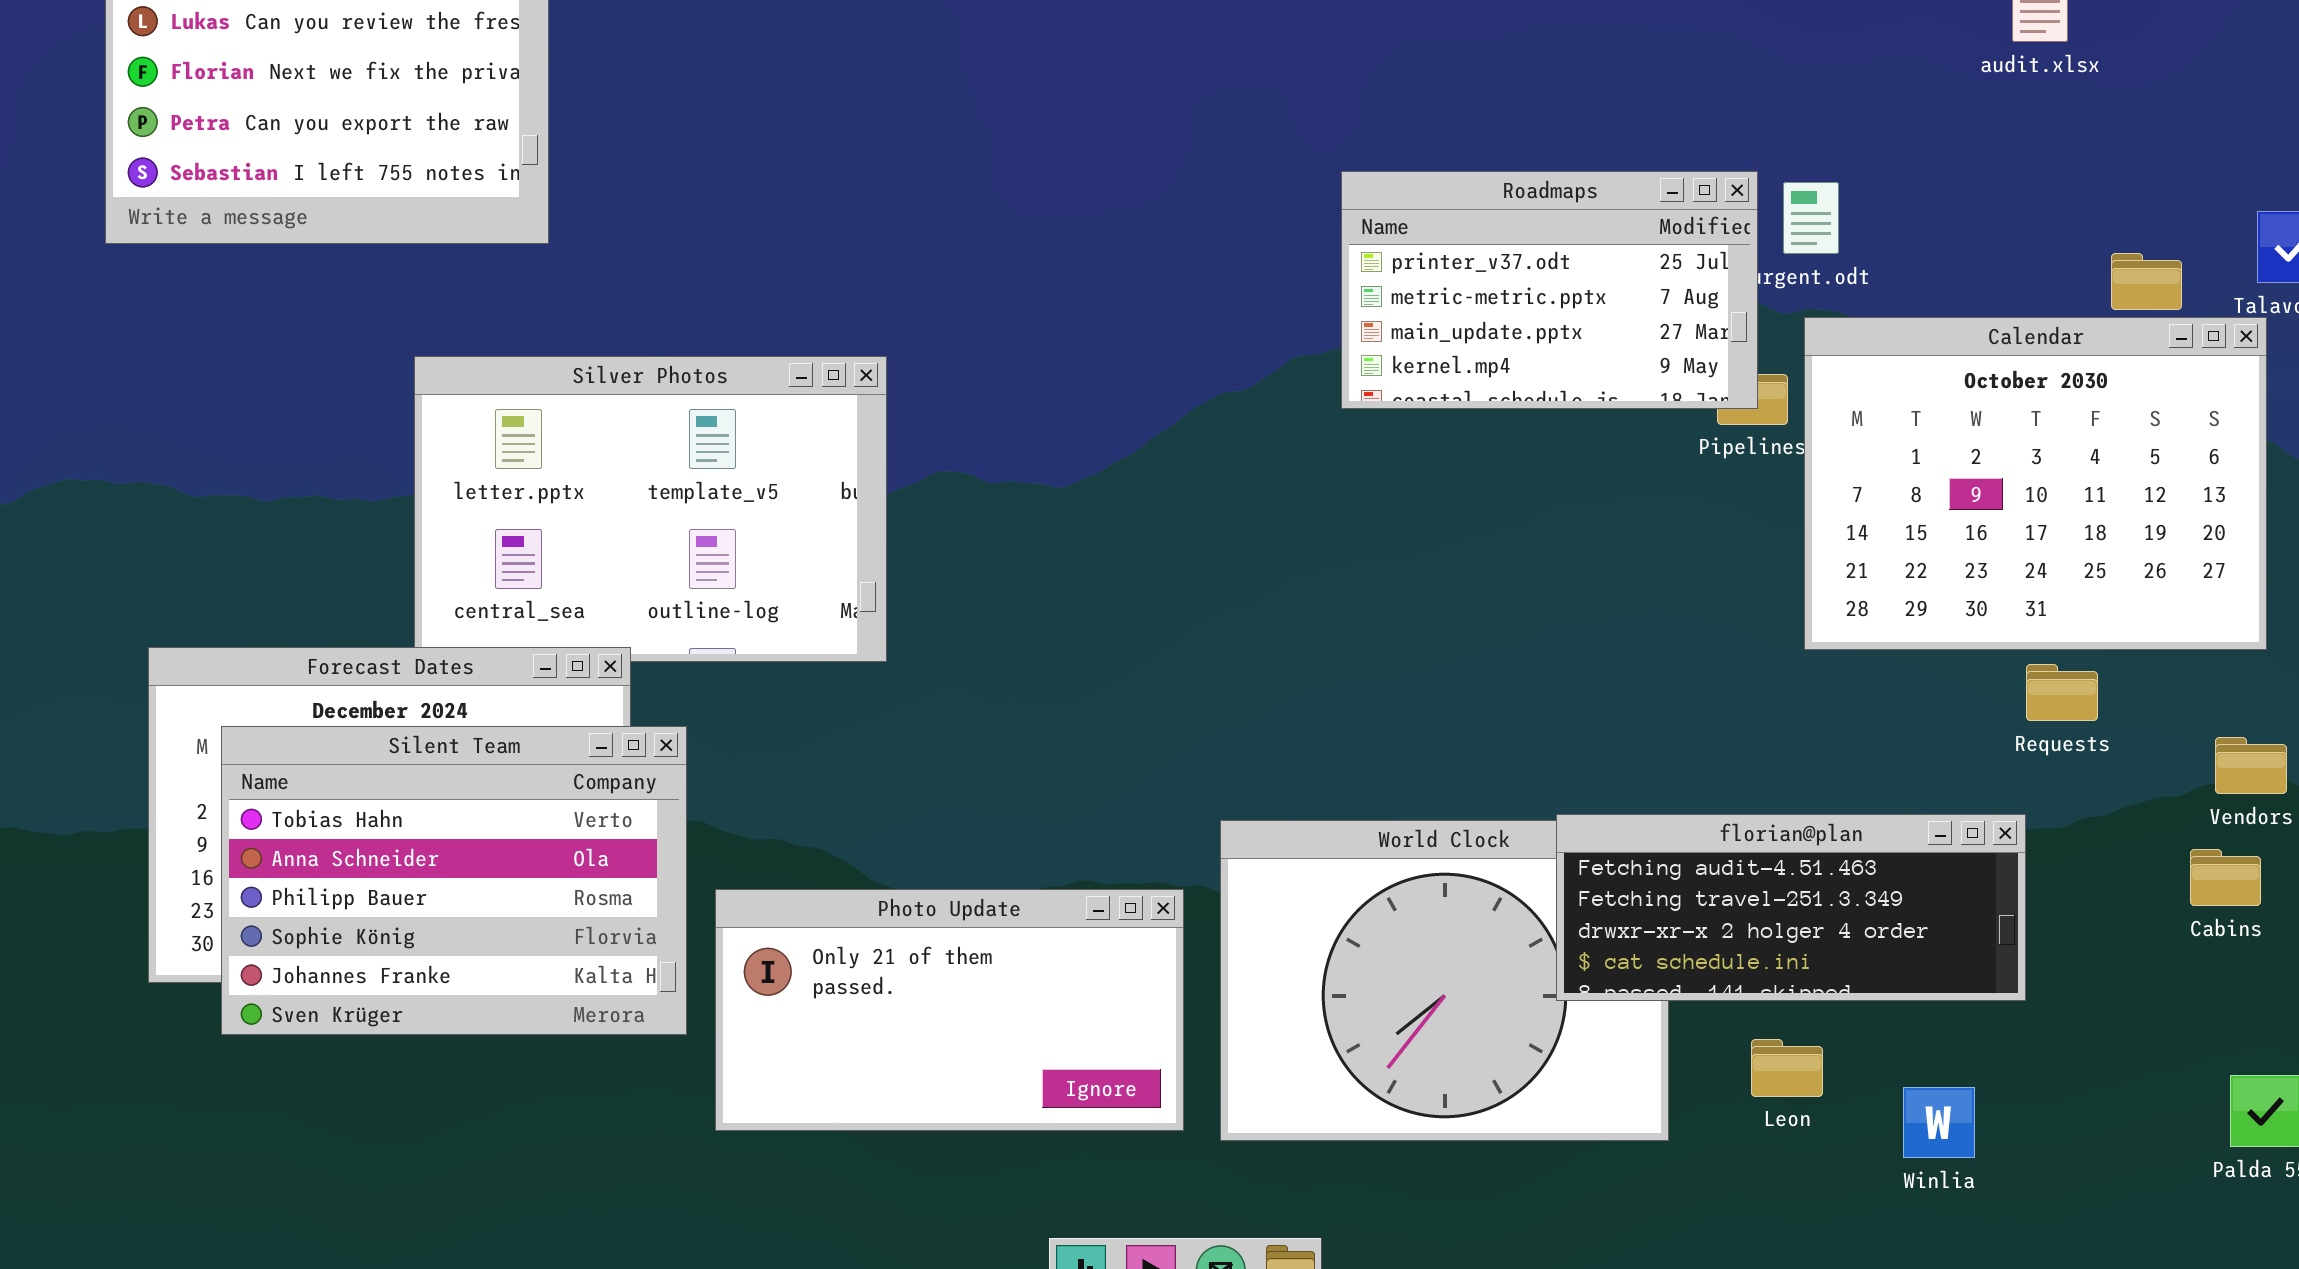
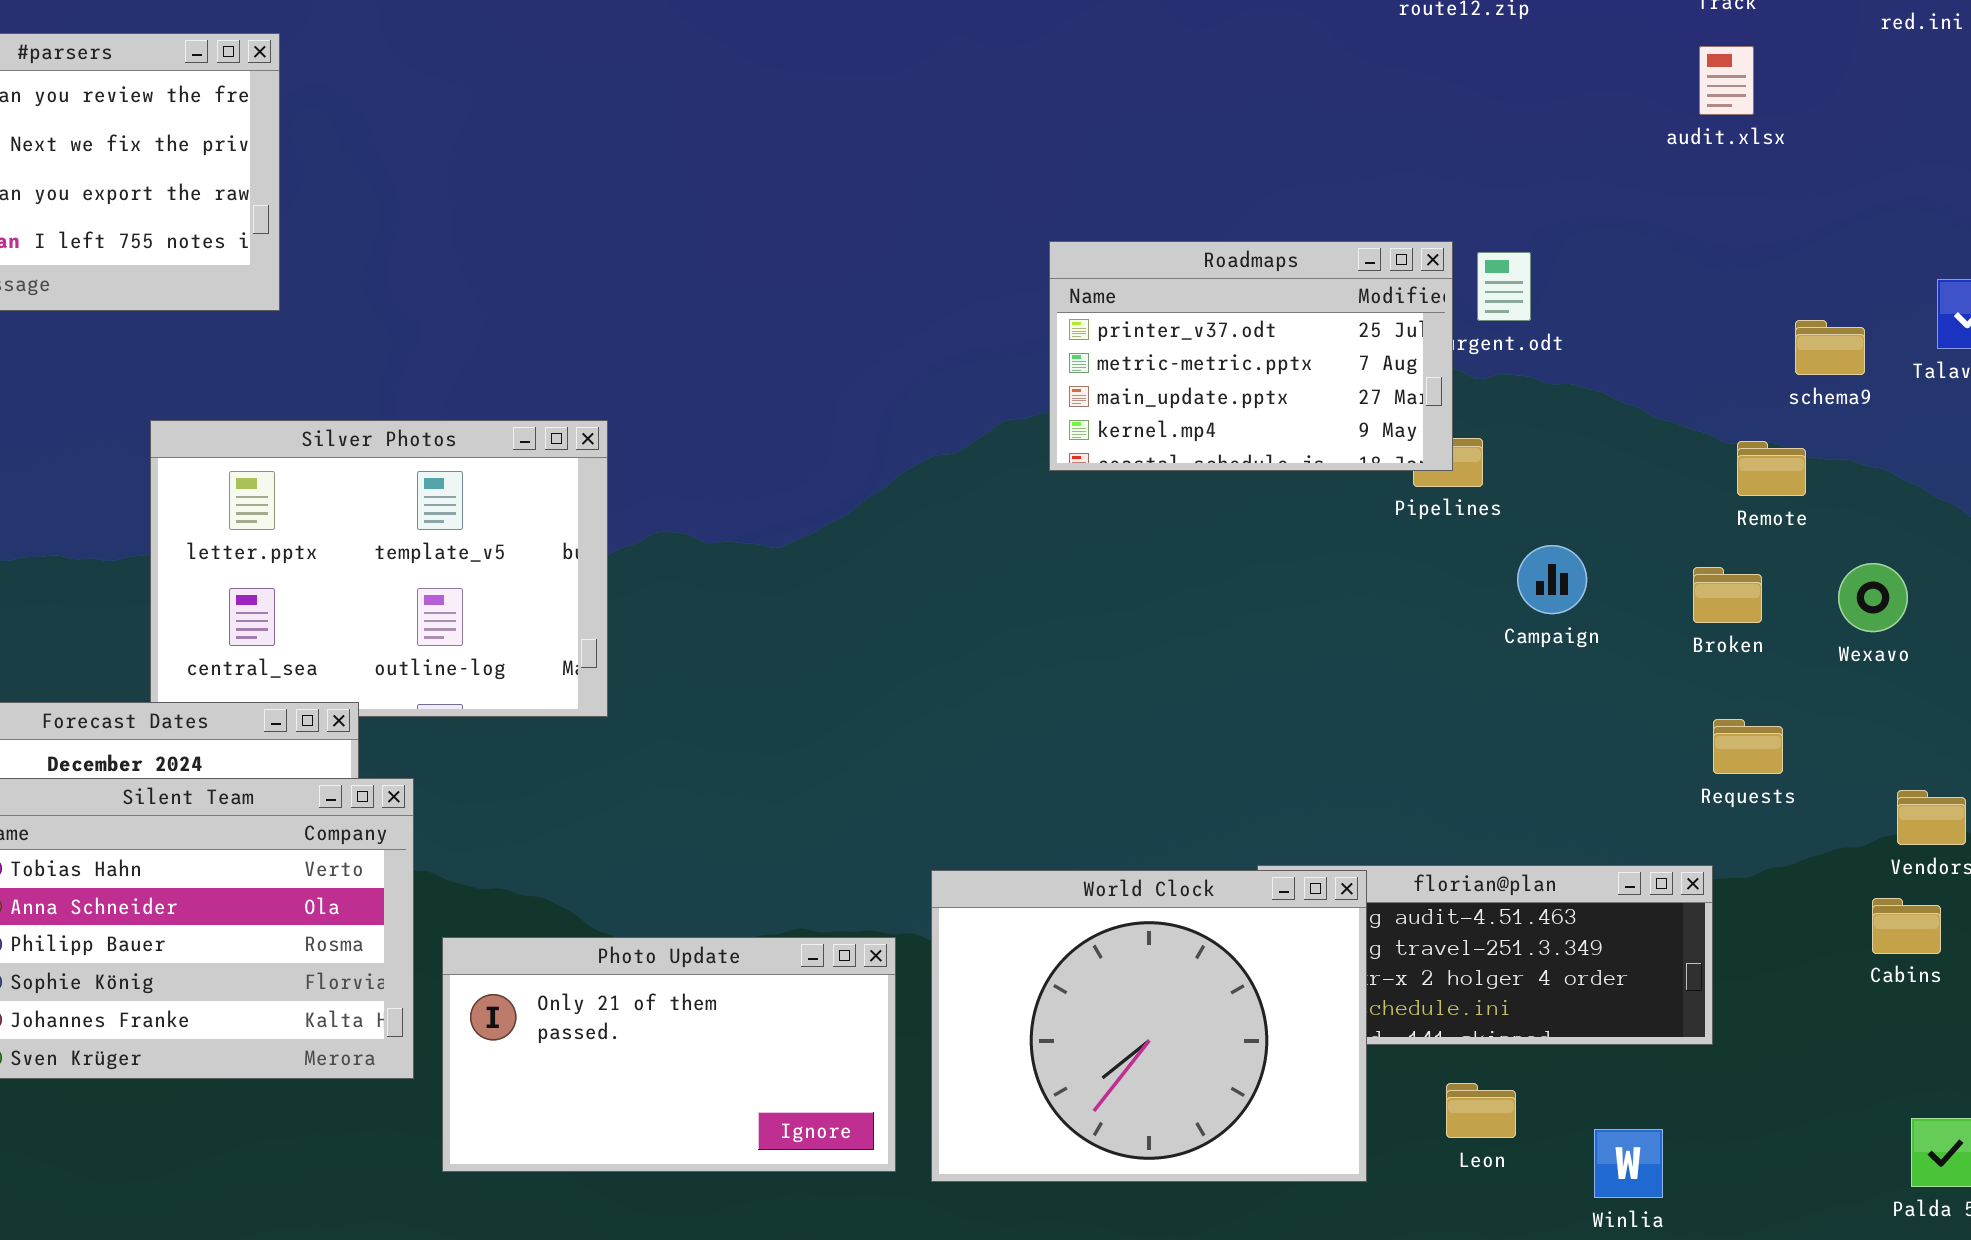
Calendar: [1804,317,2267,650] -> none, closed
World Clock: [1220,820,1669,1141] -> [931,870,1367,1182], raised

